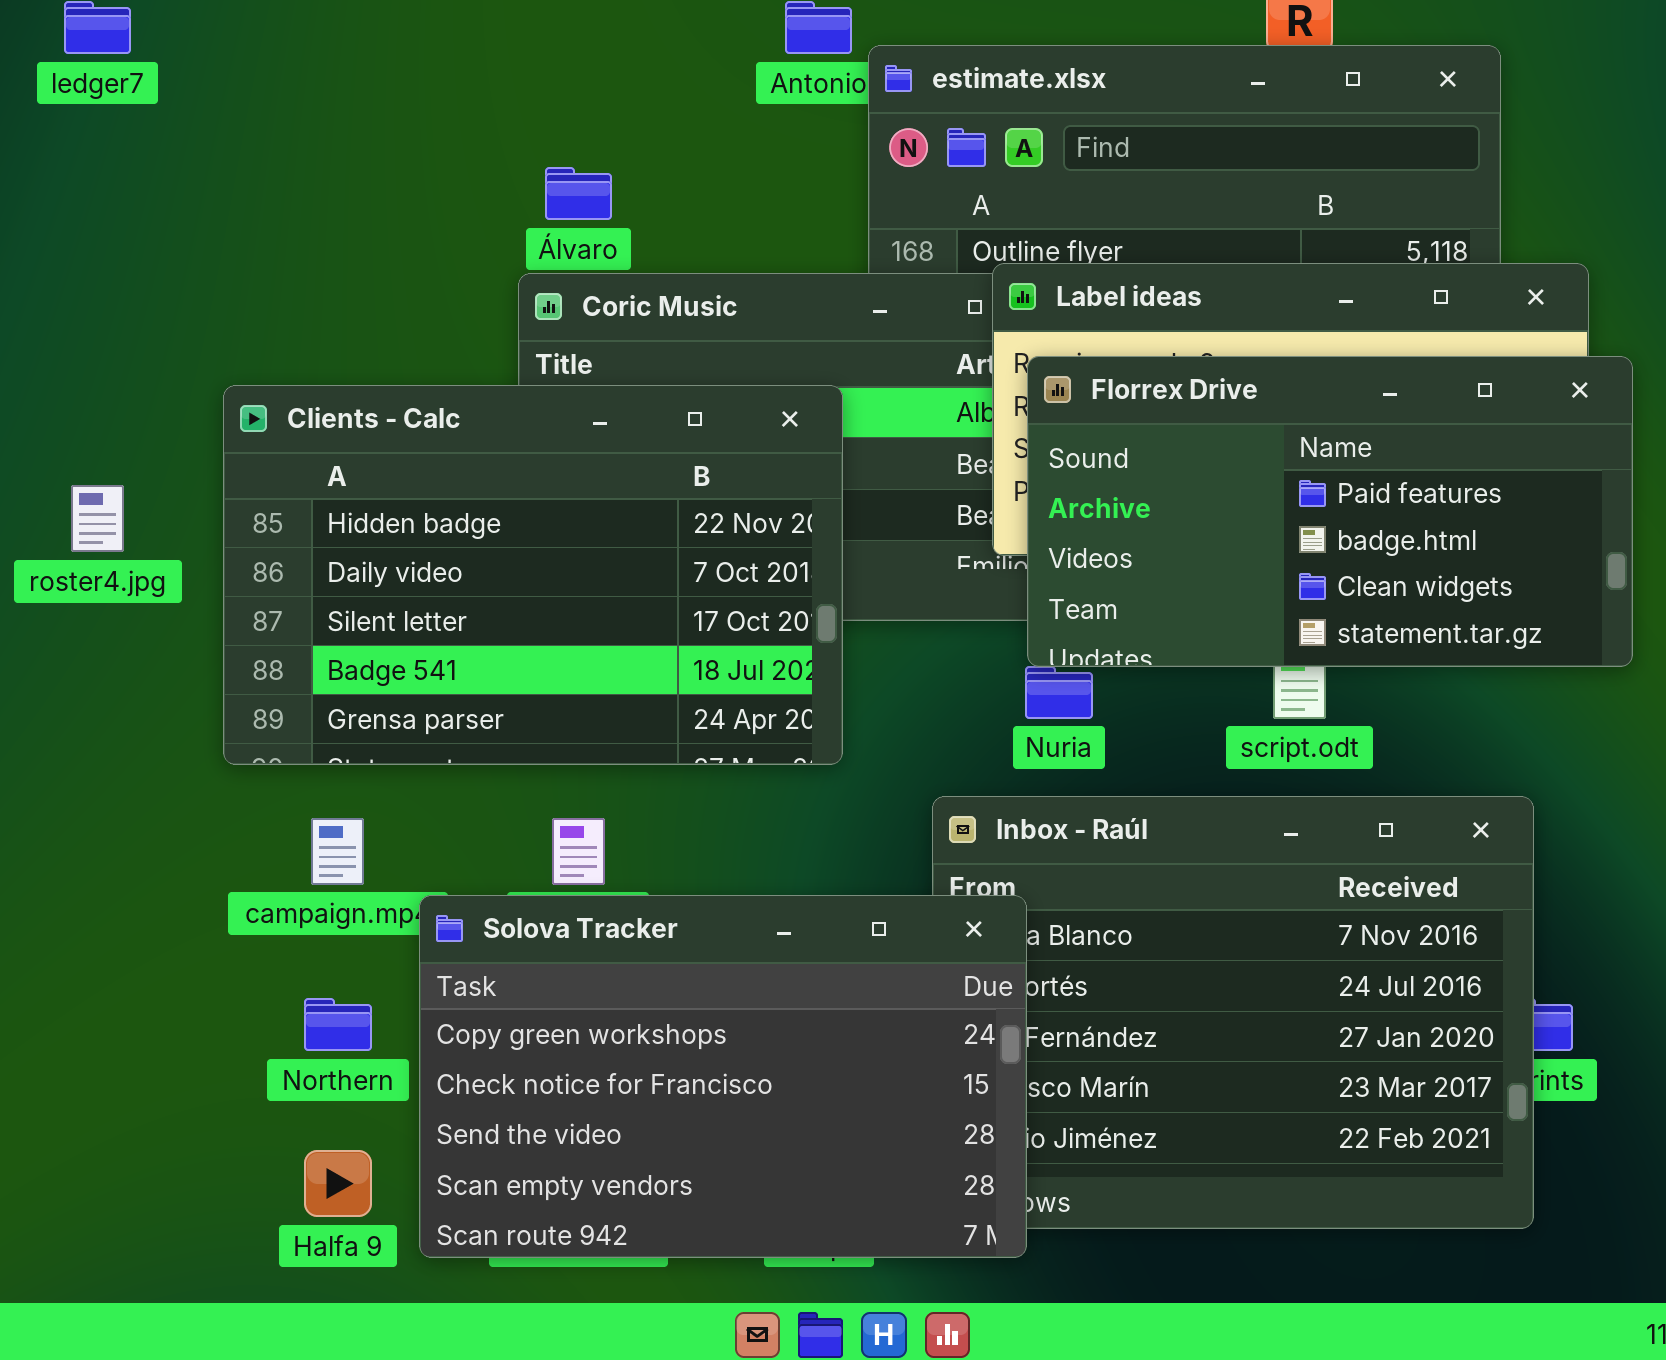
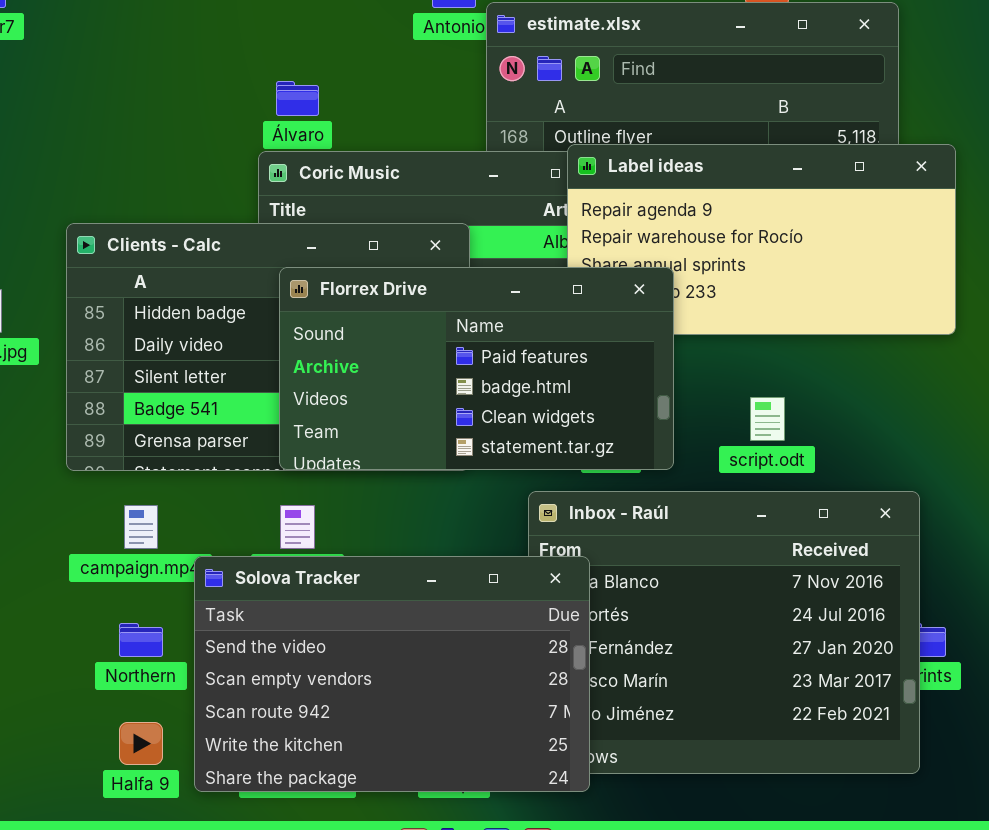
Florrex Drive: [1027,356,1633,667] -> [279,267,674,470], moved
Solova Tracker: [419,895,1027,1258] -> [194,556,590,792], scrolled down 2 rows

